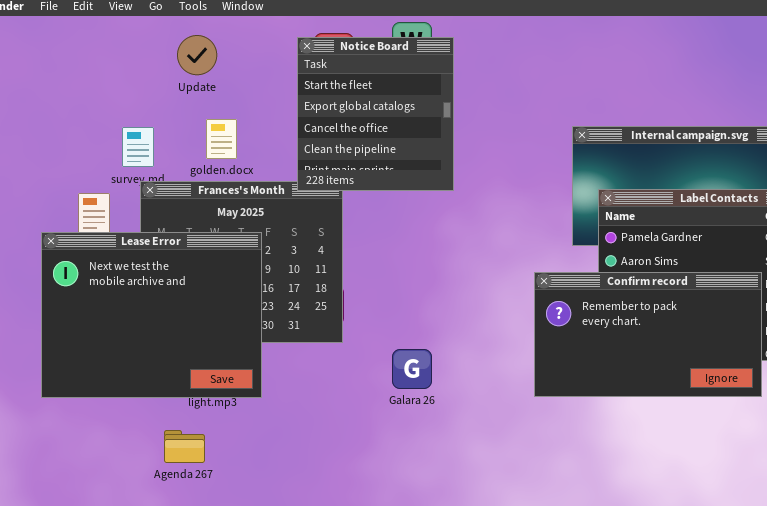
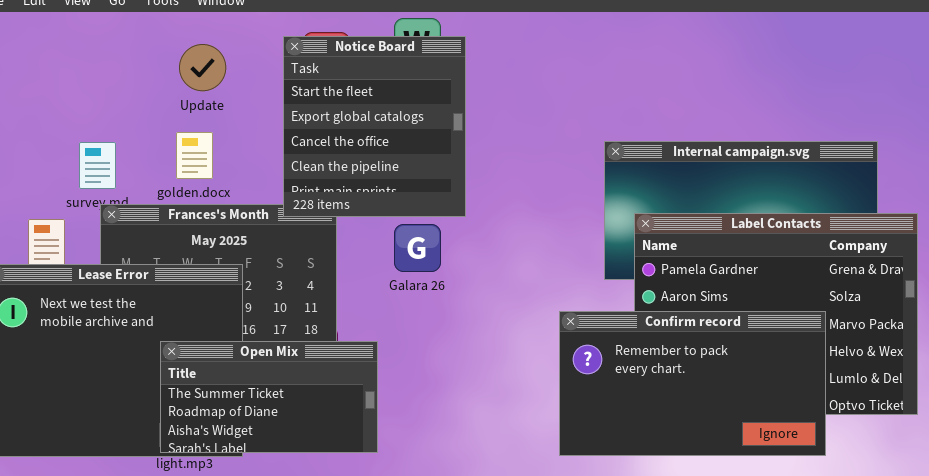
Update: [177,35,217,75] -> [179,44,226,91], moved
Open Mix: none -> [160,341,378,453], opened
Galara 26: [392,349,432,389] -> [394,224,441,272], moved

